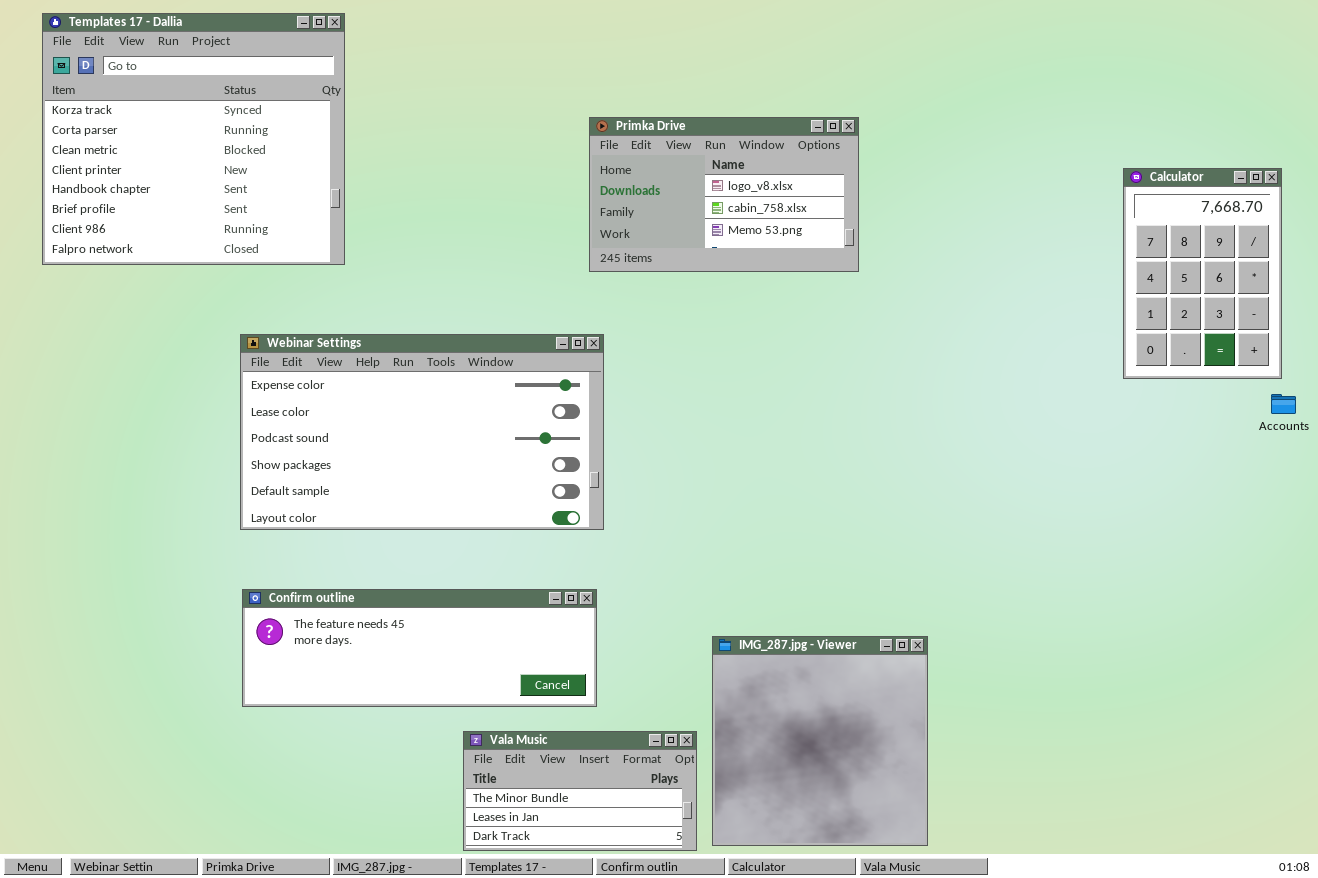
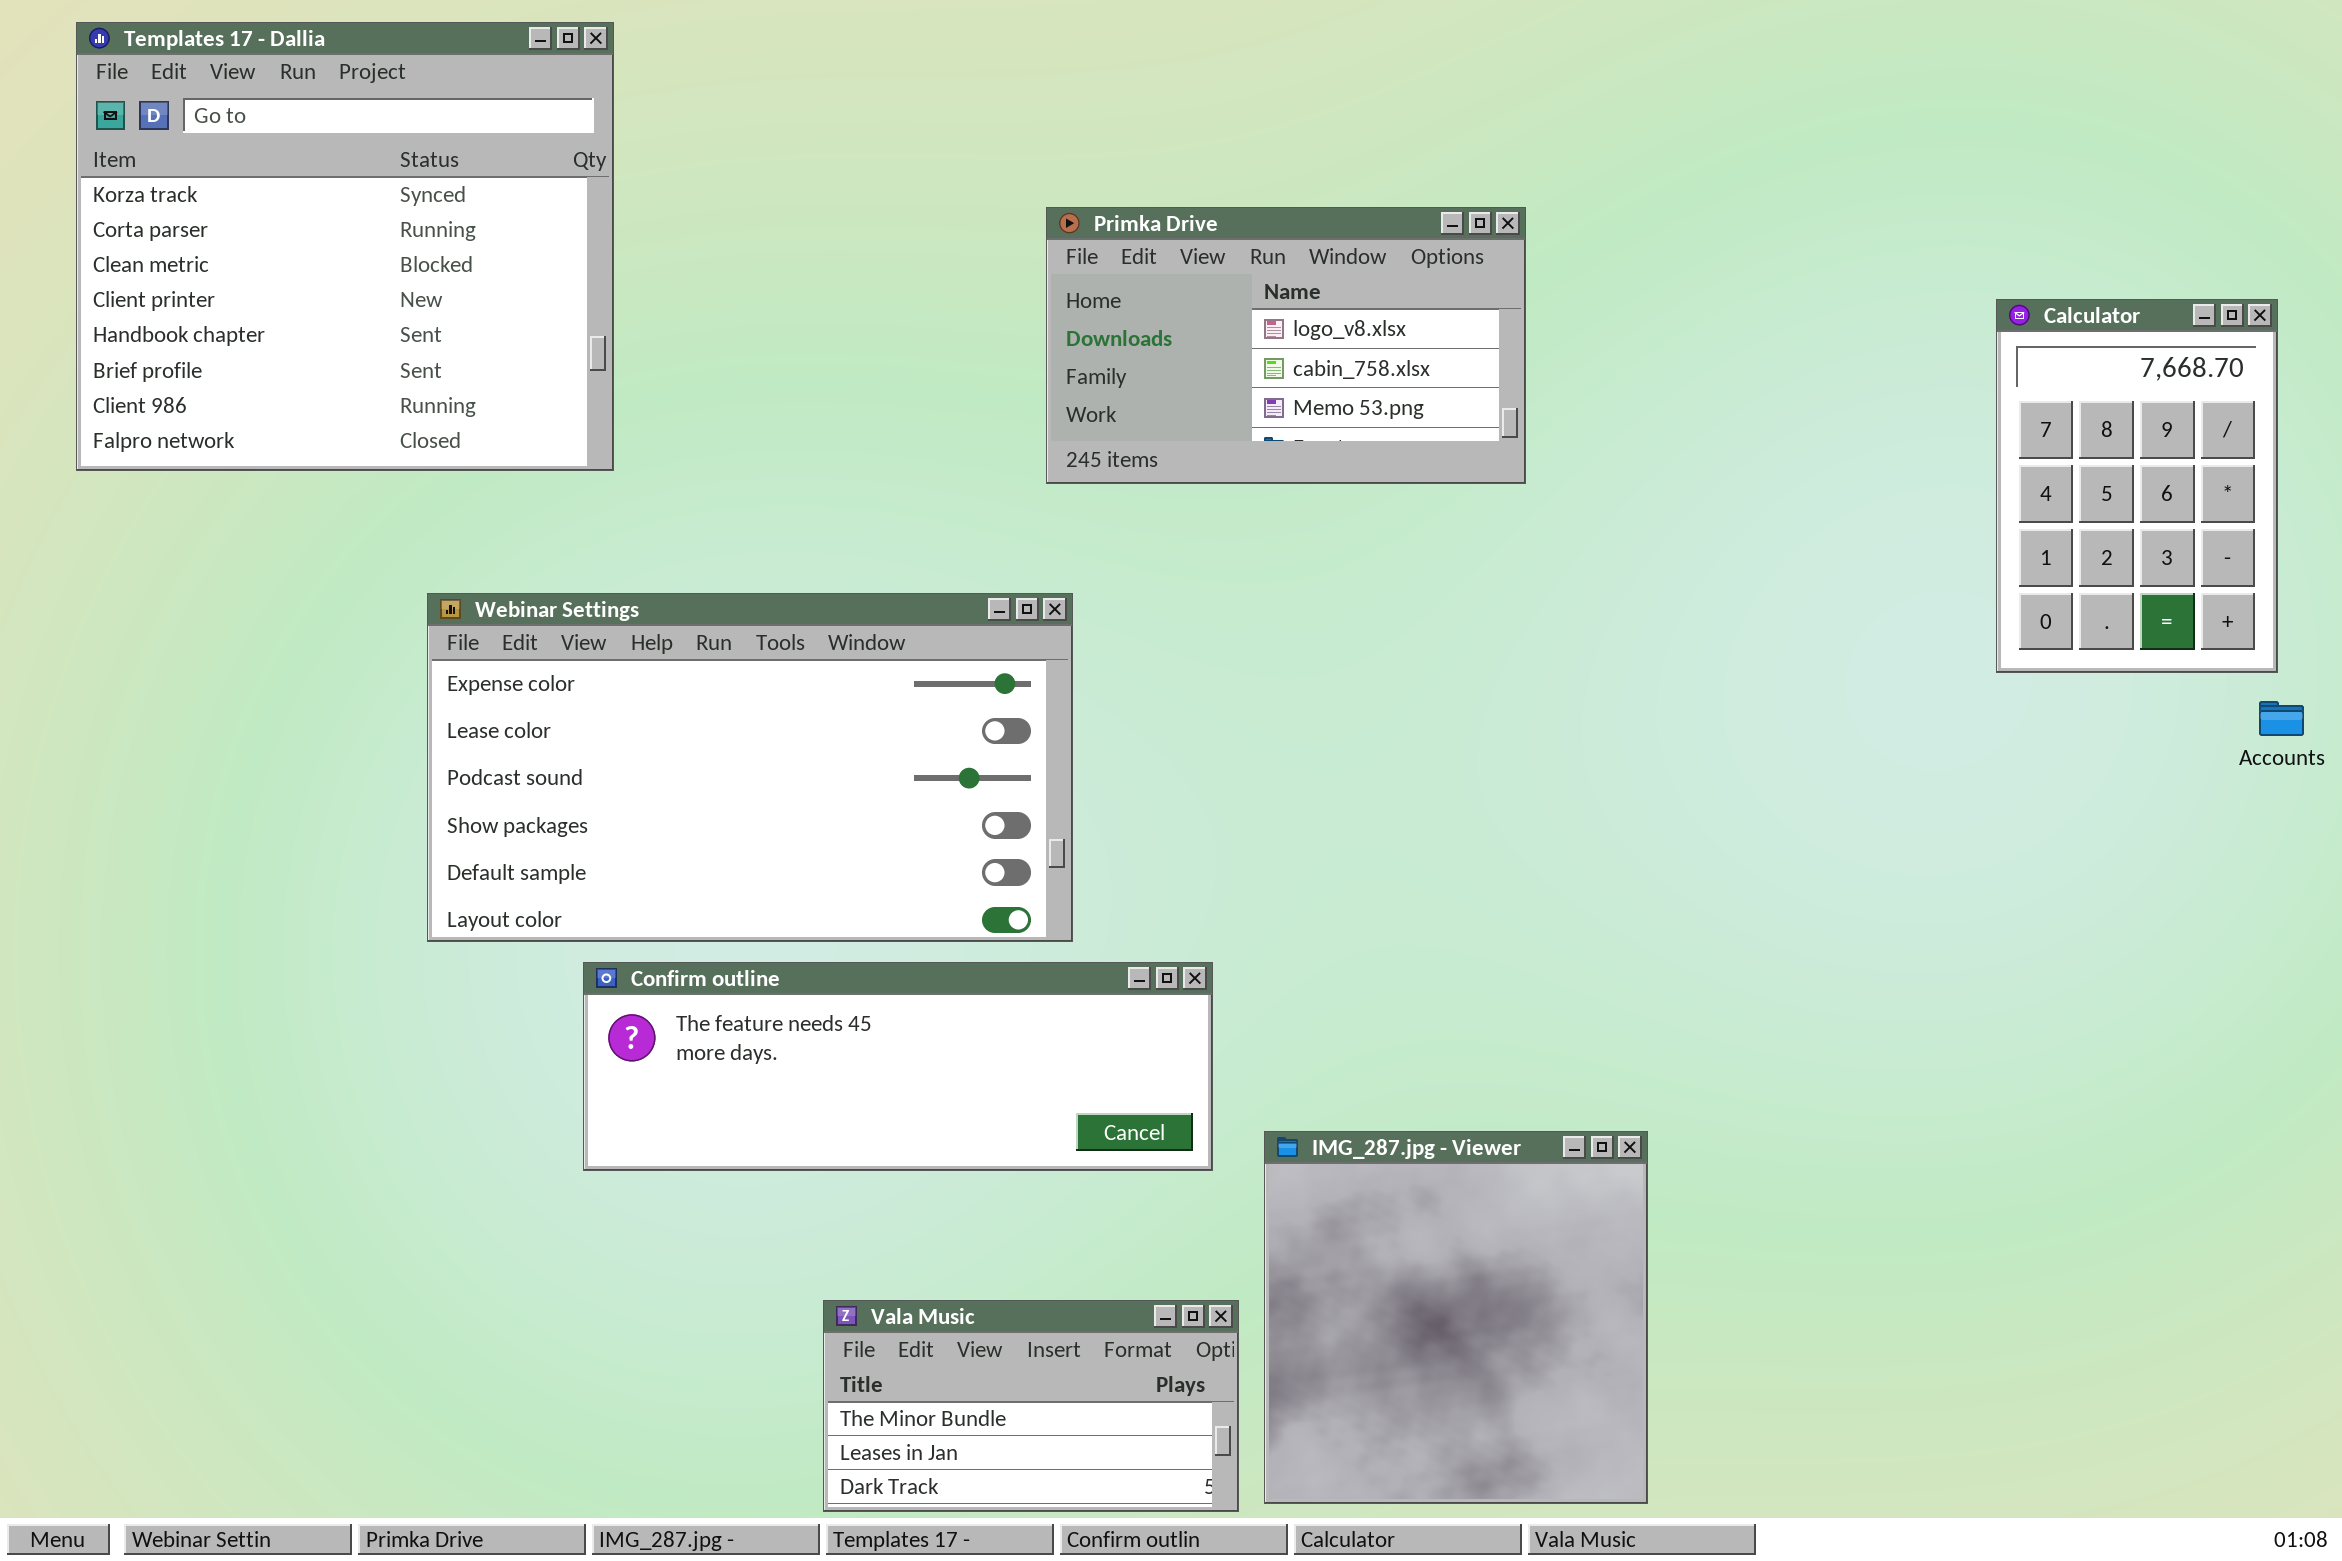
Confirm outline: [242,589,597,707] -> [583,962,1213,1171], moved

